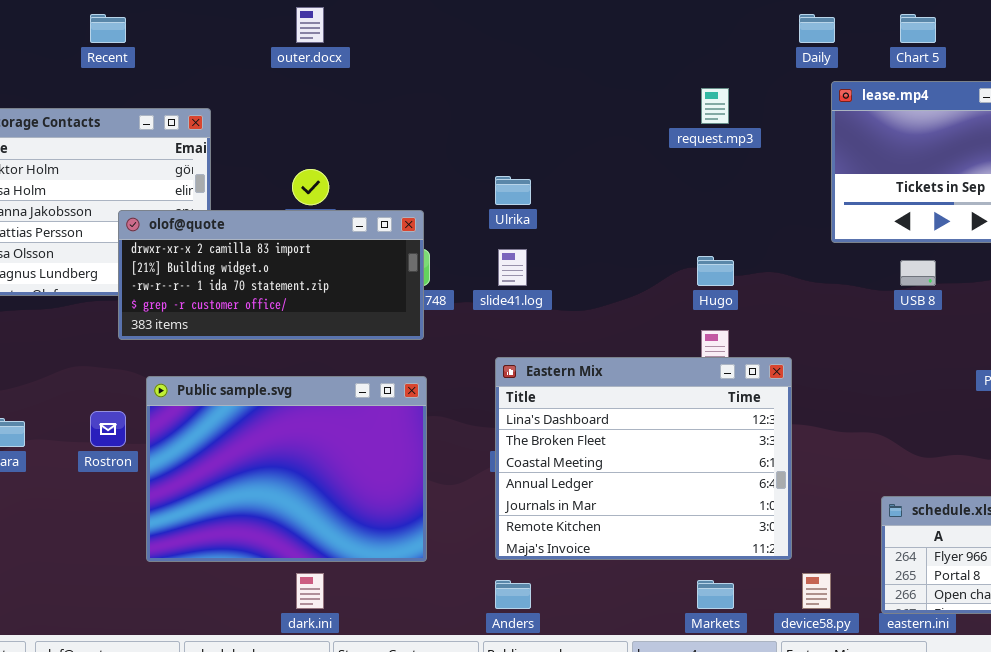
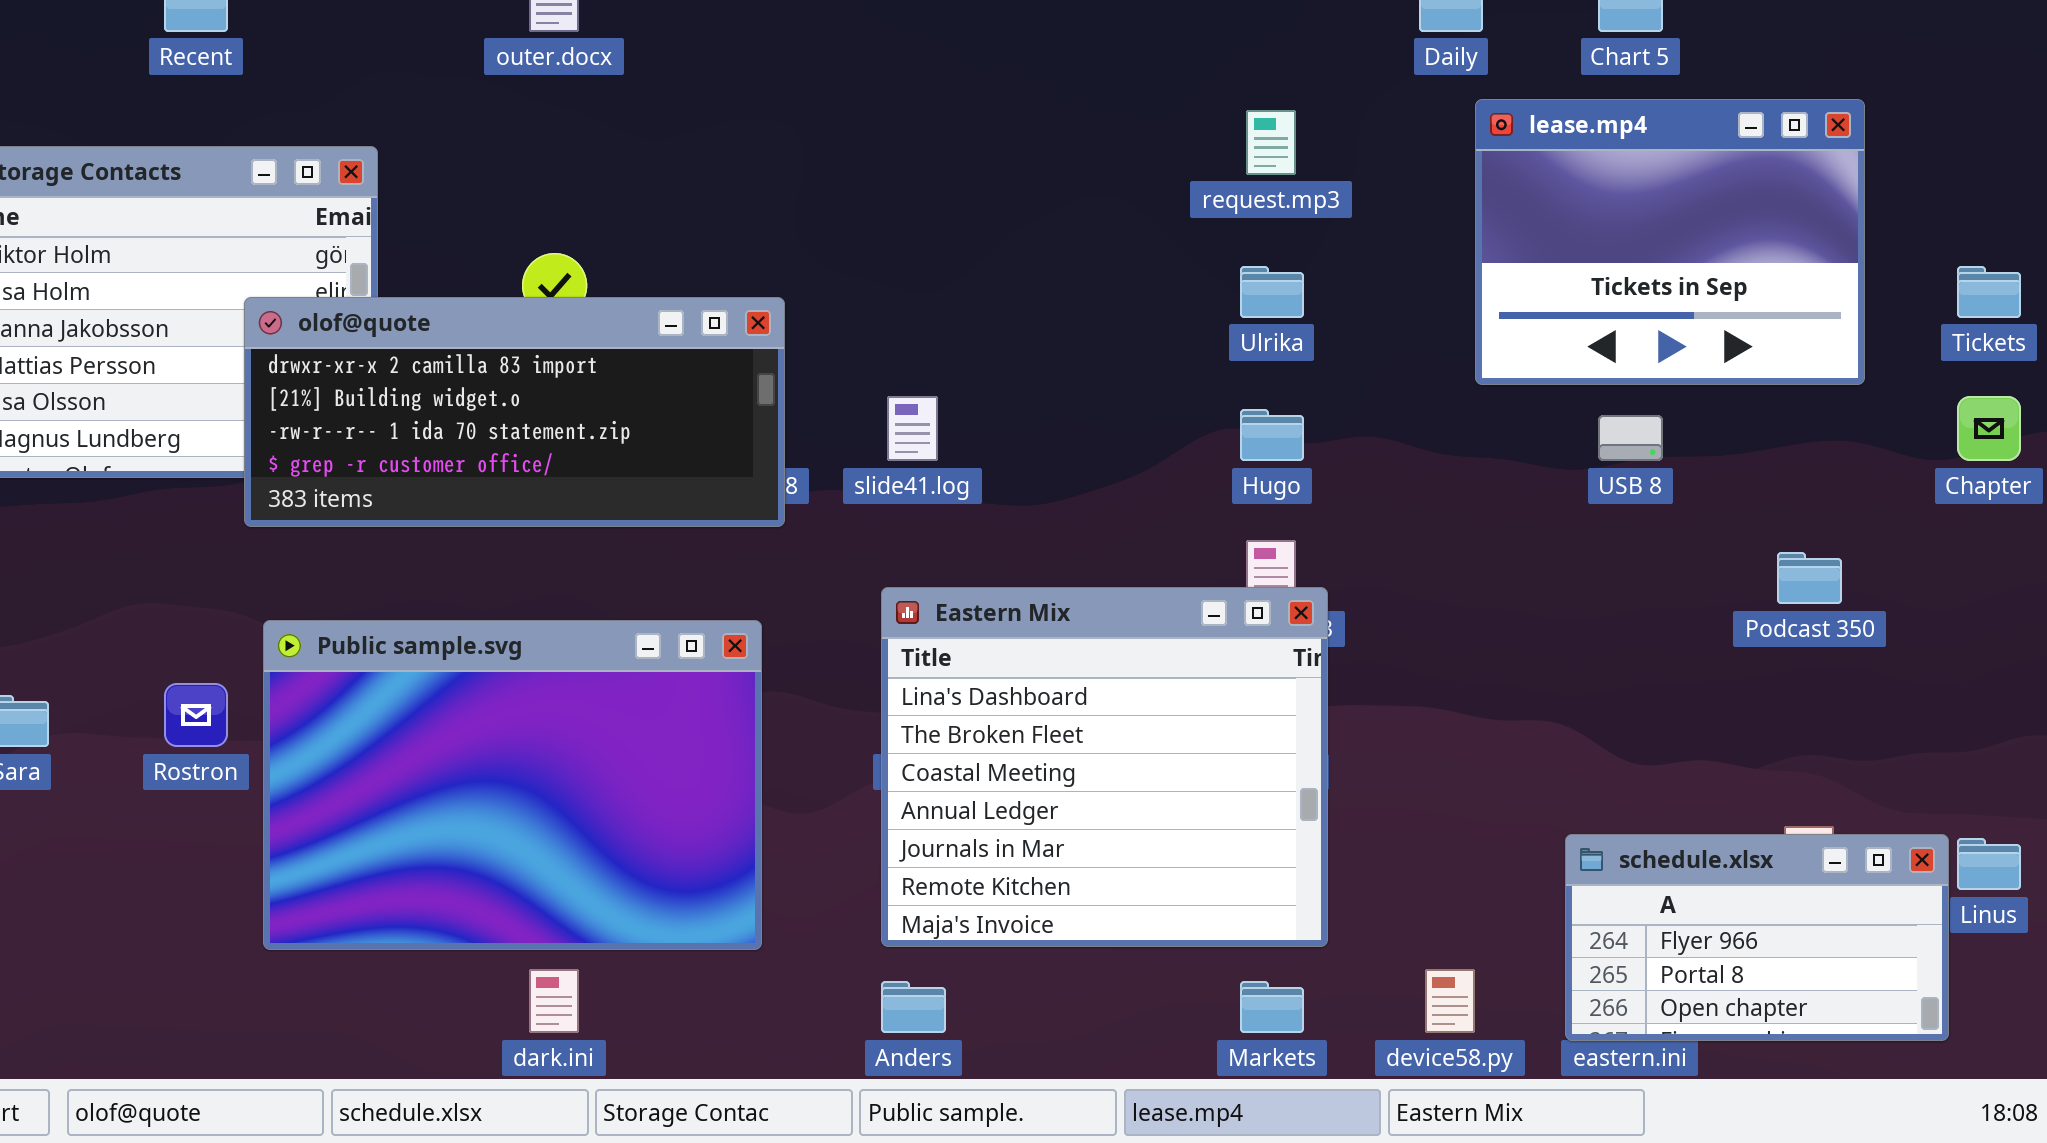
Ulrika: [495,176,531,205] -> [1240,266,1304,318], moved
olof@quote: [118,210,424,340] -> [244,297,785,527], moved
Eastern Mix: [495,357,792,560] -> [881,587,1328,947], resized

